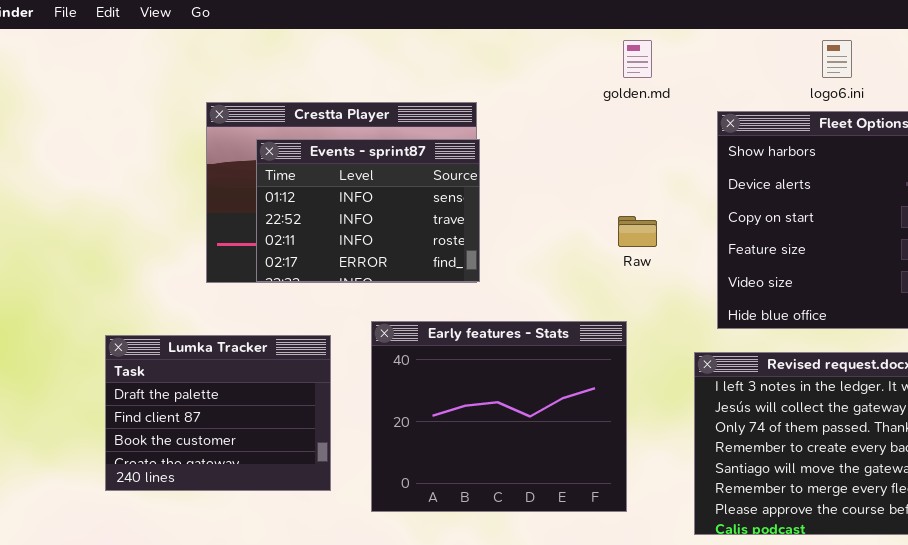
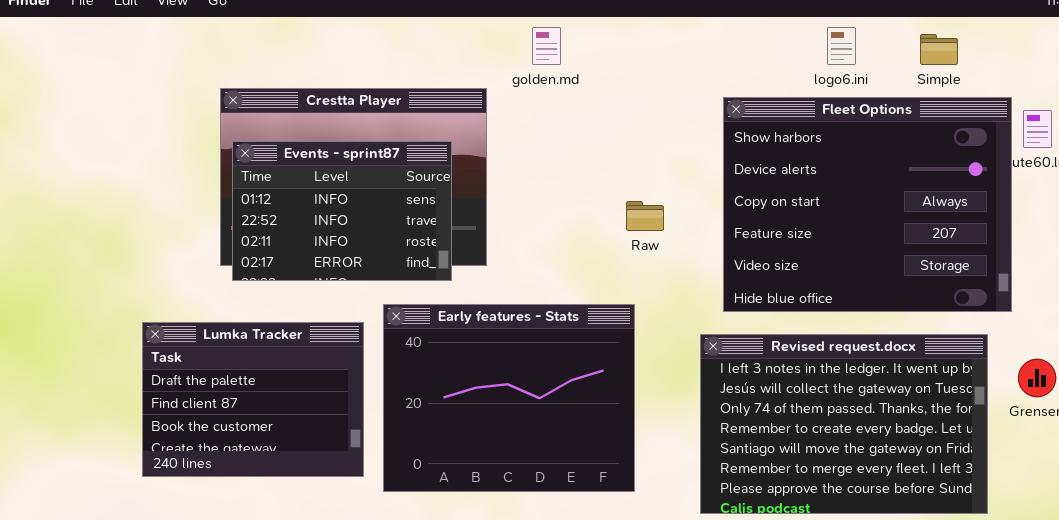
golden.md: [623,40,652,78] -> [532,27,561,65], moved
Events - sprint87: [256,139,480,282] -> [232,141,452,281], moved
Lumka Tracker: [105,335,331,491] -> [142,322,364,477], moved

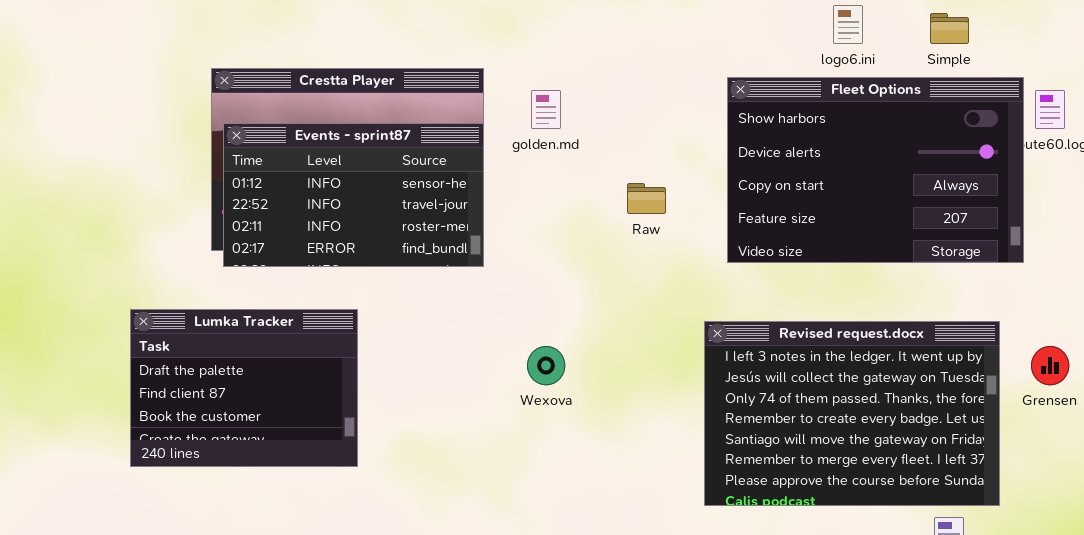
golden.md: [532,27,561,65] -> [531,90,561,129], moved
Fleet Options: [723,97,1012,312] -> [727,77,1024,263], resized
Events - sprint87: [232,141,452,281] -> [223,123,484,267], resized
Early features - Stats: [383,304,635,492] -> none, closed

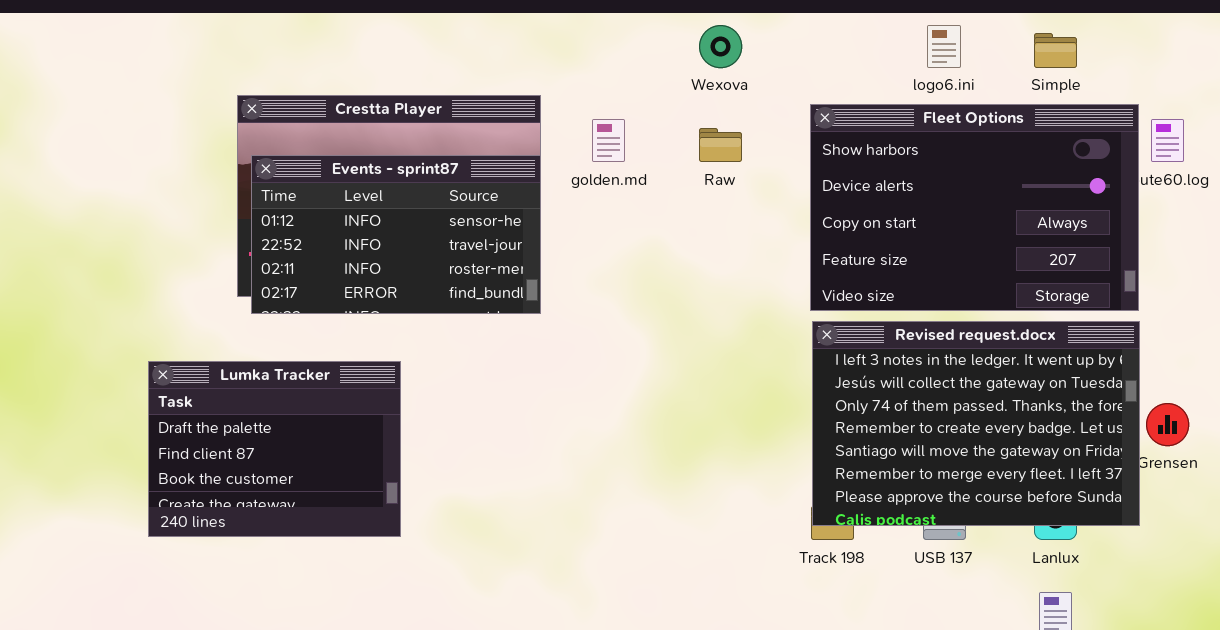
Raw: [627,183,666,214] -> [699,128,742,162], moved
Revised request.docx: [704,321,1000,506] -> [812,321,1140,526], moved
Wexova: [527,346,565,385] -> [699,25,742,68], moved

